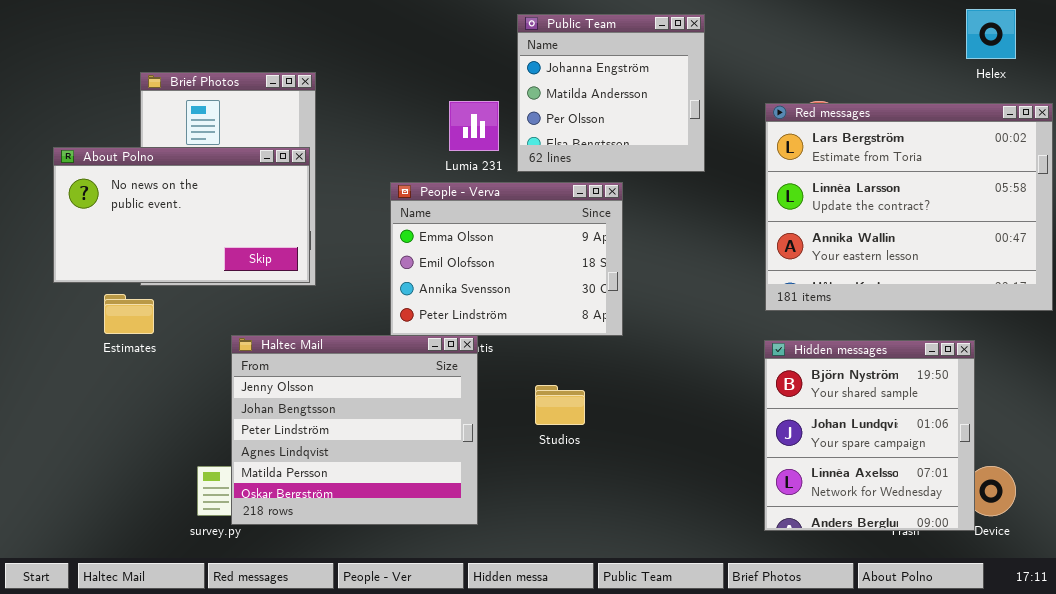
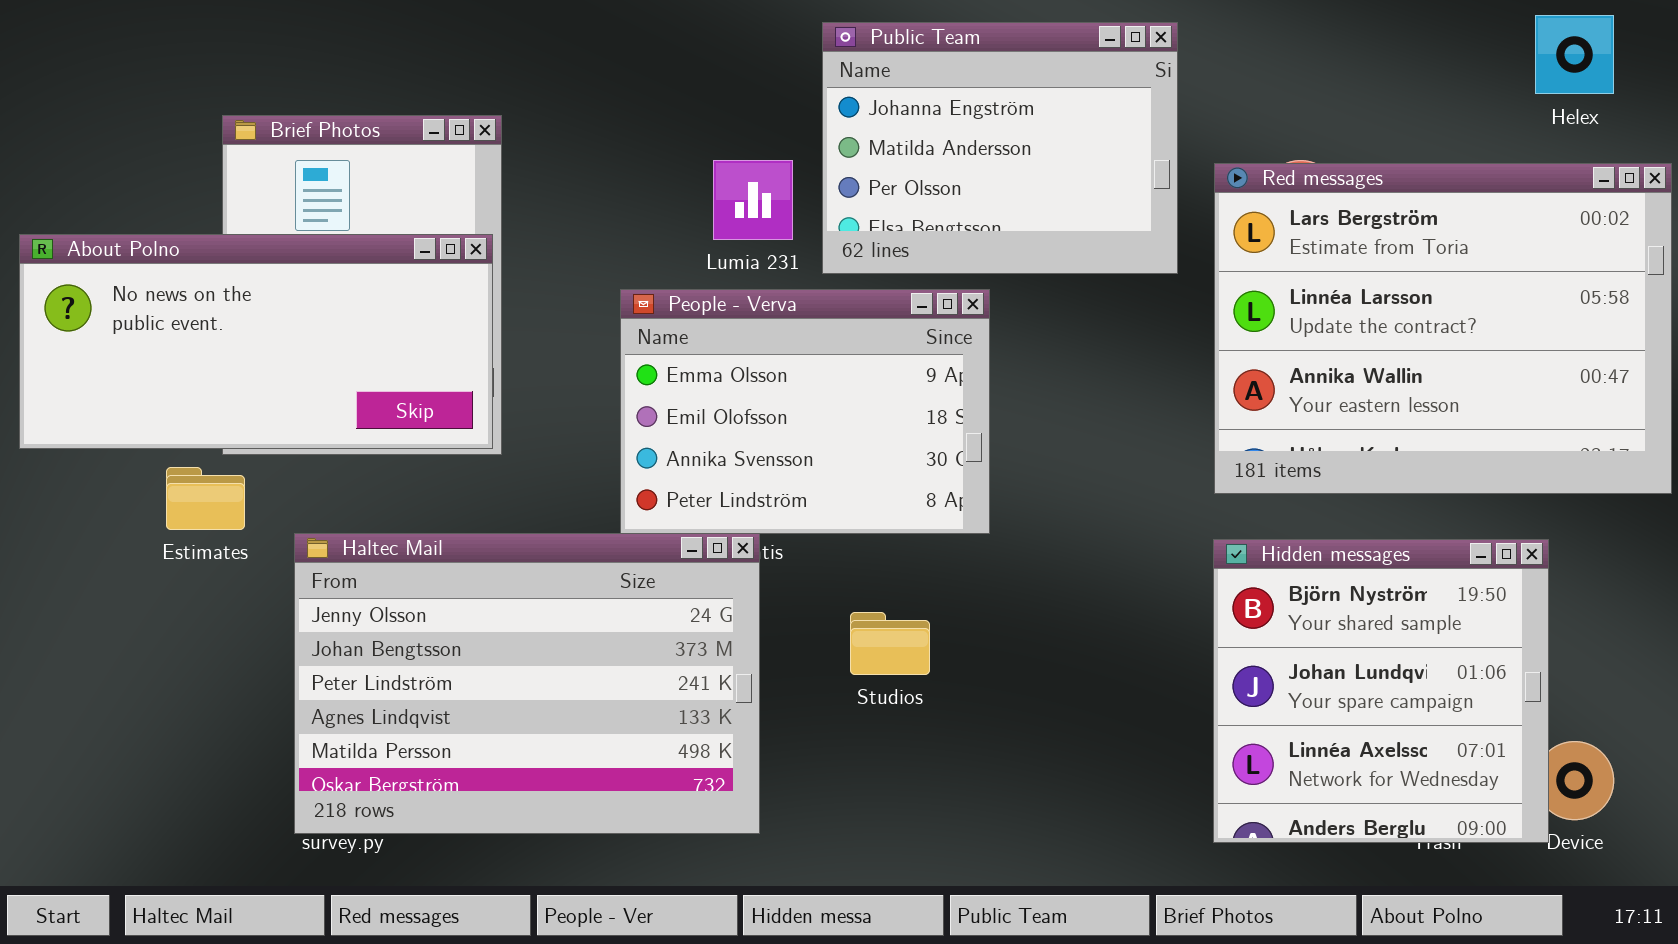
Public Team: [517,14,705,172] -> [822,22,1178,274], resized
About Polno: [53,147,310,283] -> [19,234,493,449], resized
Haltec Mail: [231,335,478,525] -> [294,533,760,834], resized

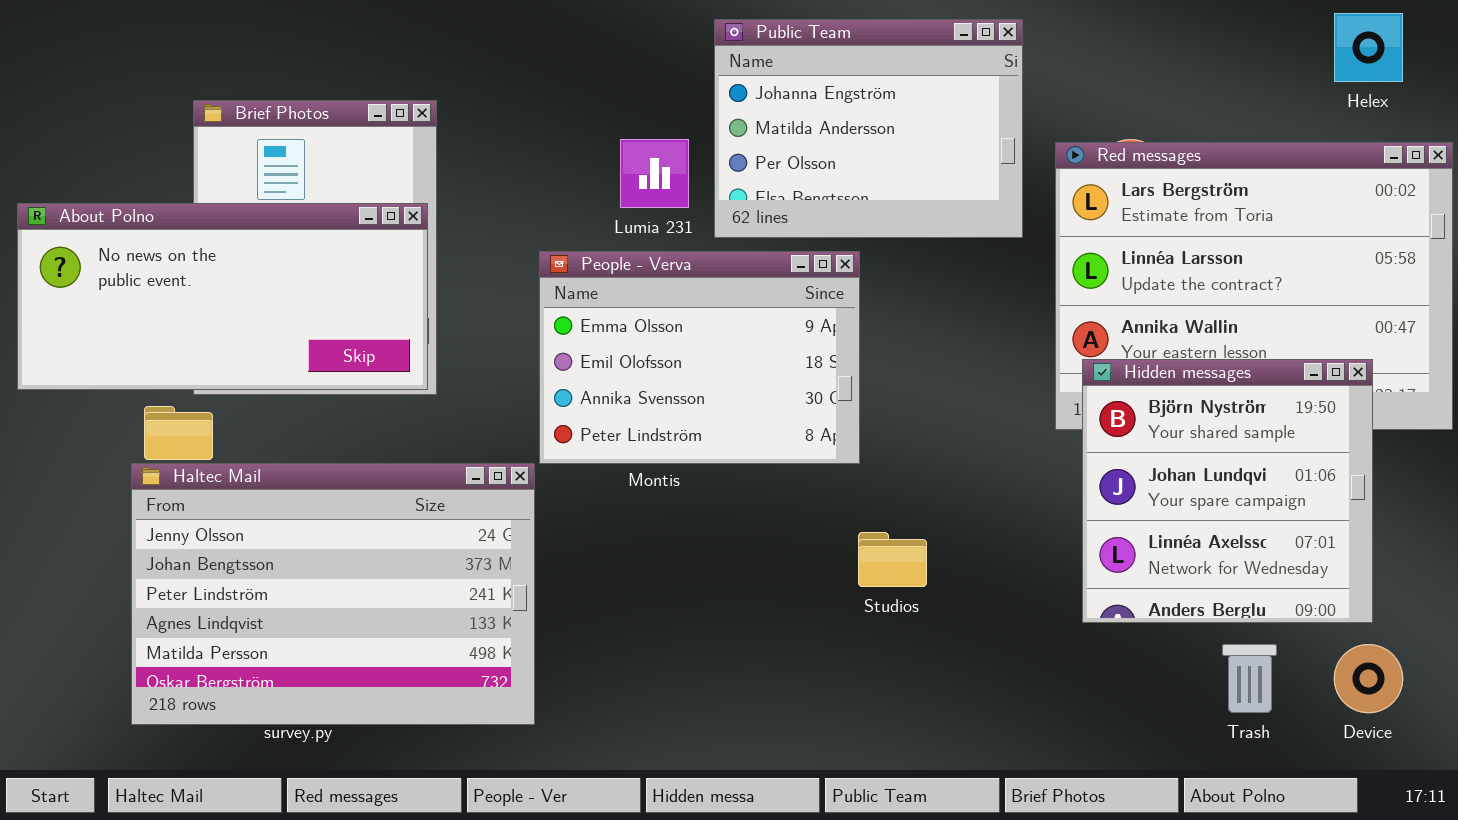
Haltec Mail: [294,533,760,834] -> [131,463,535,725], moved
Hidden messages: [1213,539,1549,843] -> [1082,359,1373,623], moved
Studios: [850,612,930,675] -> [858,532,927,587], moved

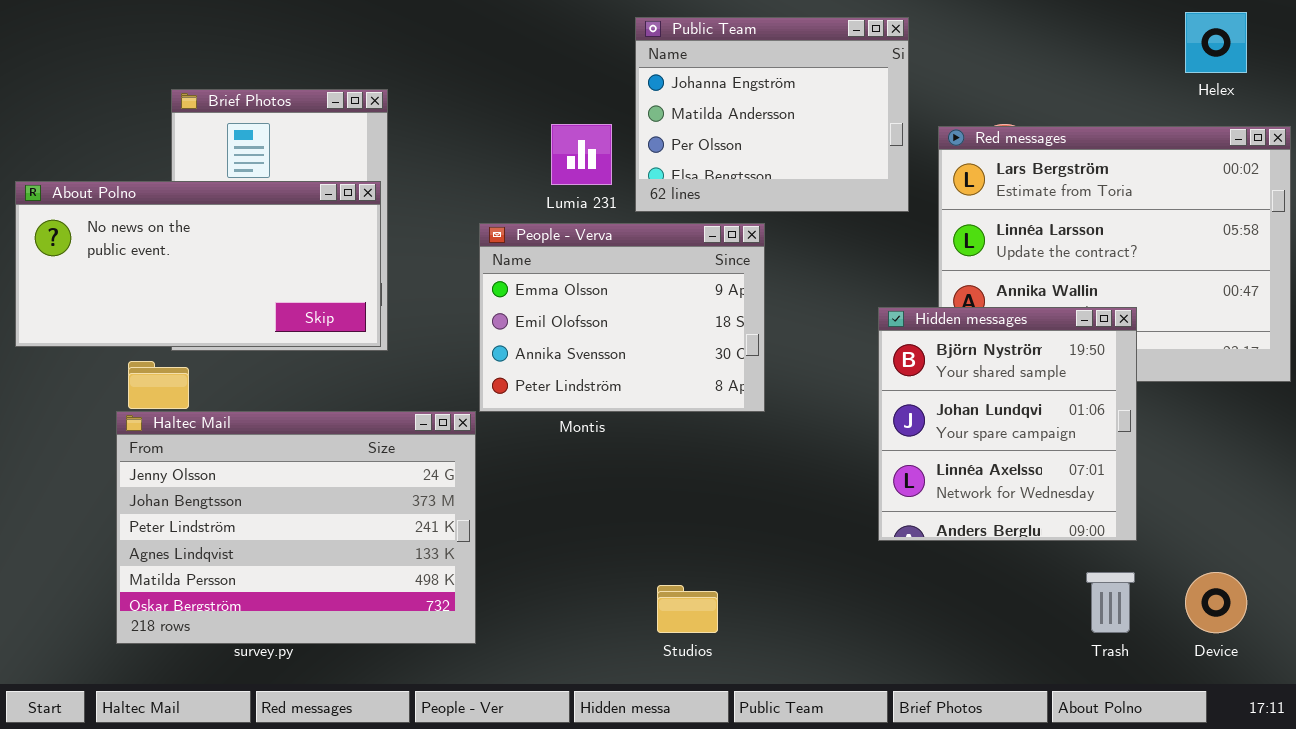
Hidden messages: [1082,359,1373,623] -> [878,307,1137,541], moved
Studios: [858,532,927,587] -> [657,585,718,633], moved

